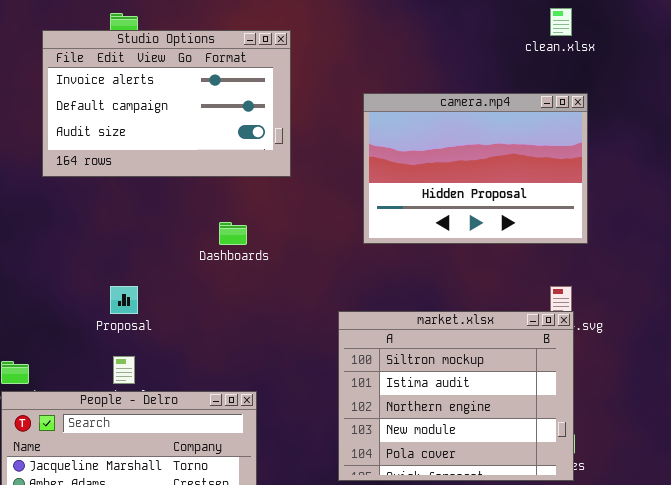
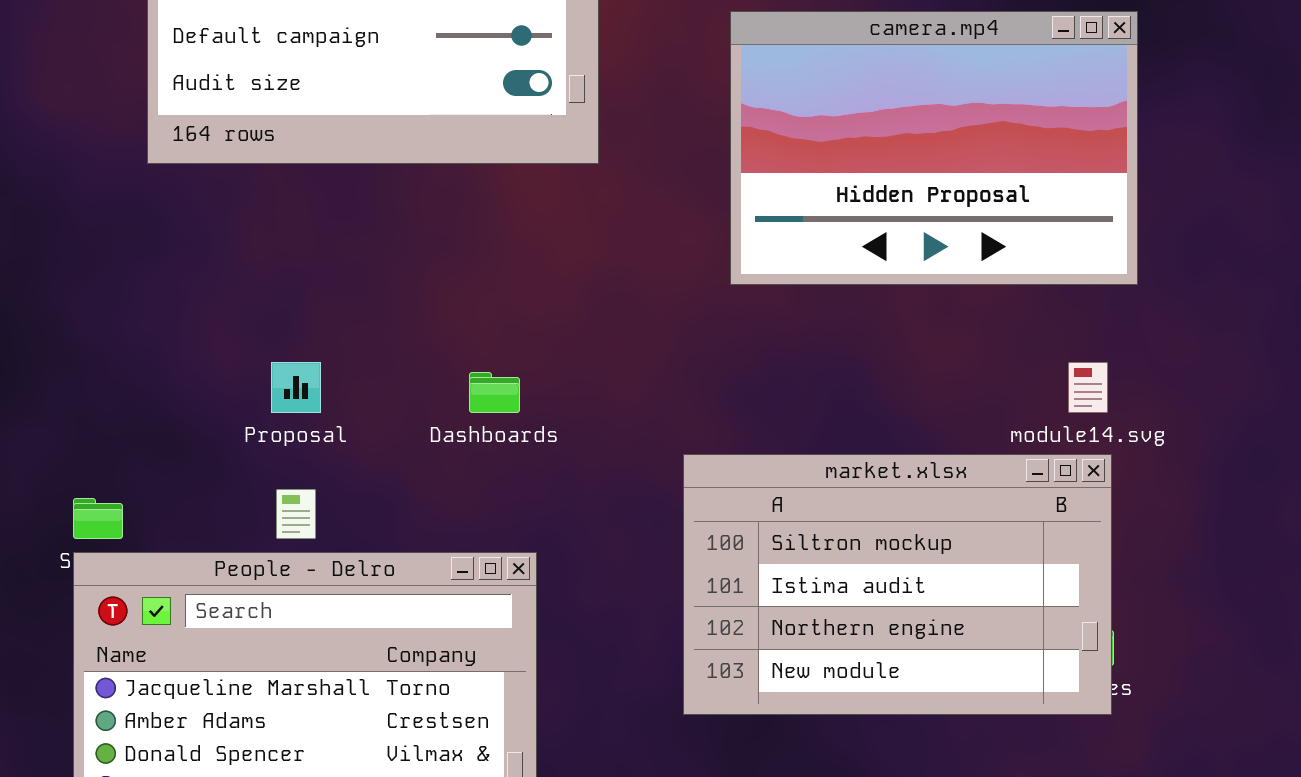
Dashboards: [219,222,247,245] -> [469,372,520,413], moved
market.xlsx: [338,311,574,481] -> [683,454,1112,715], resized

